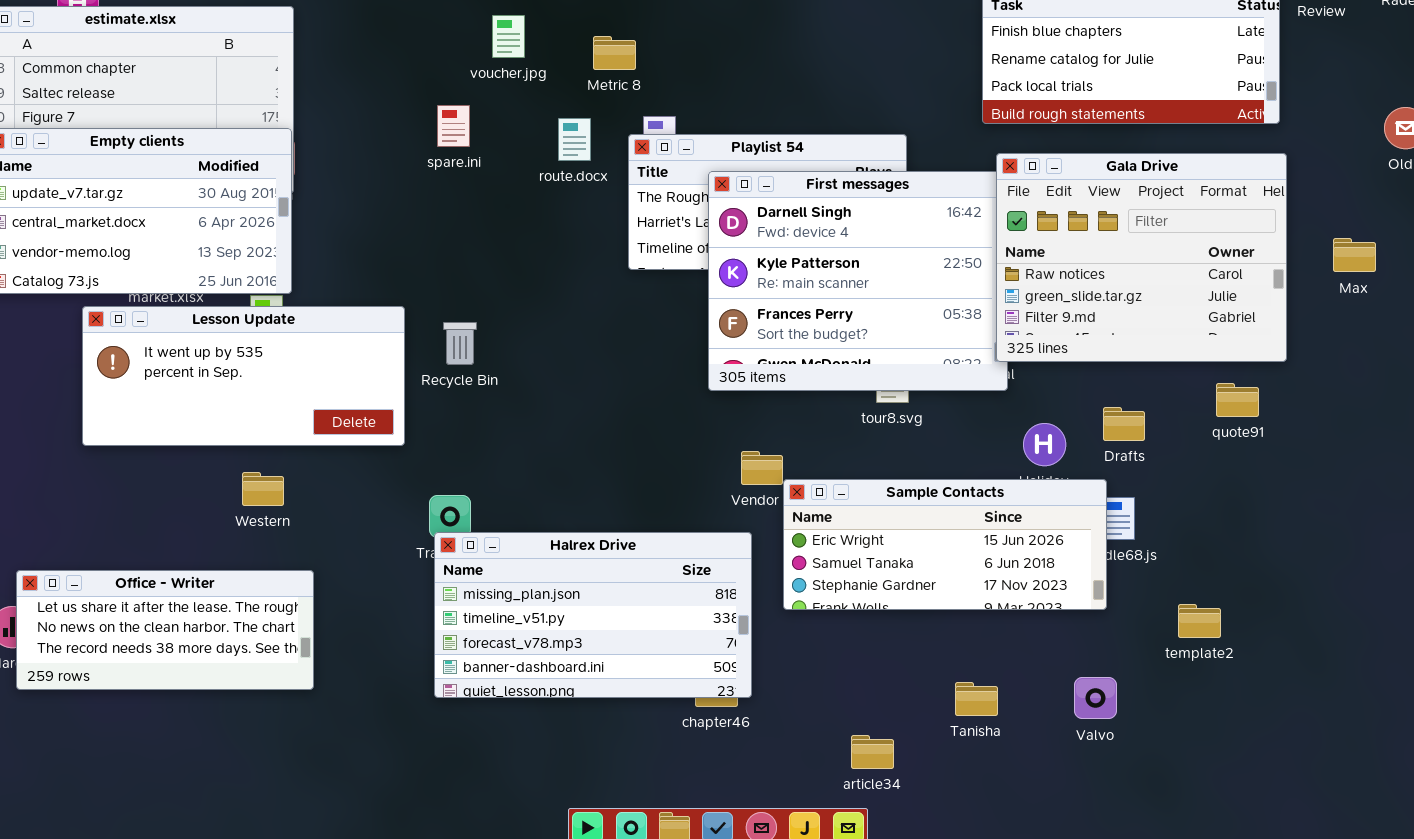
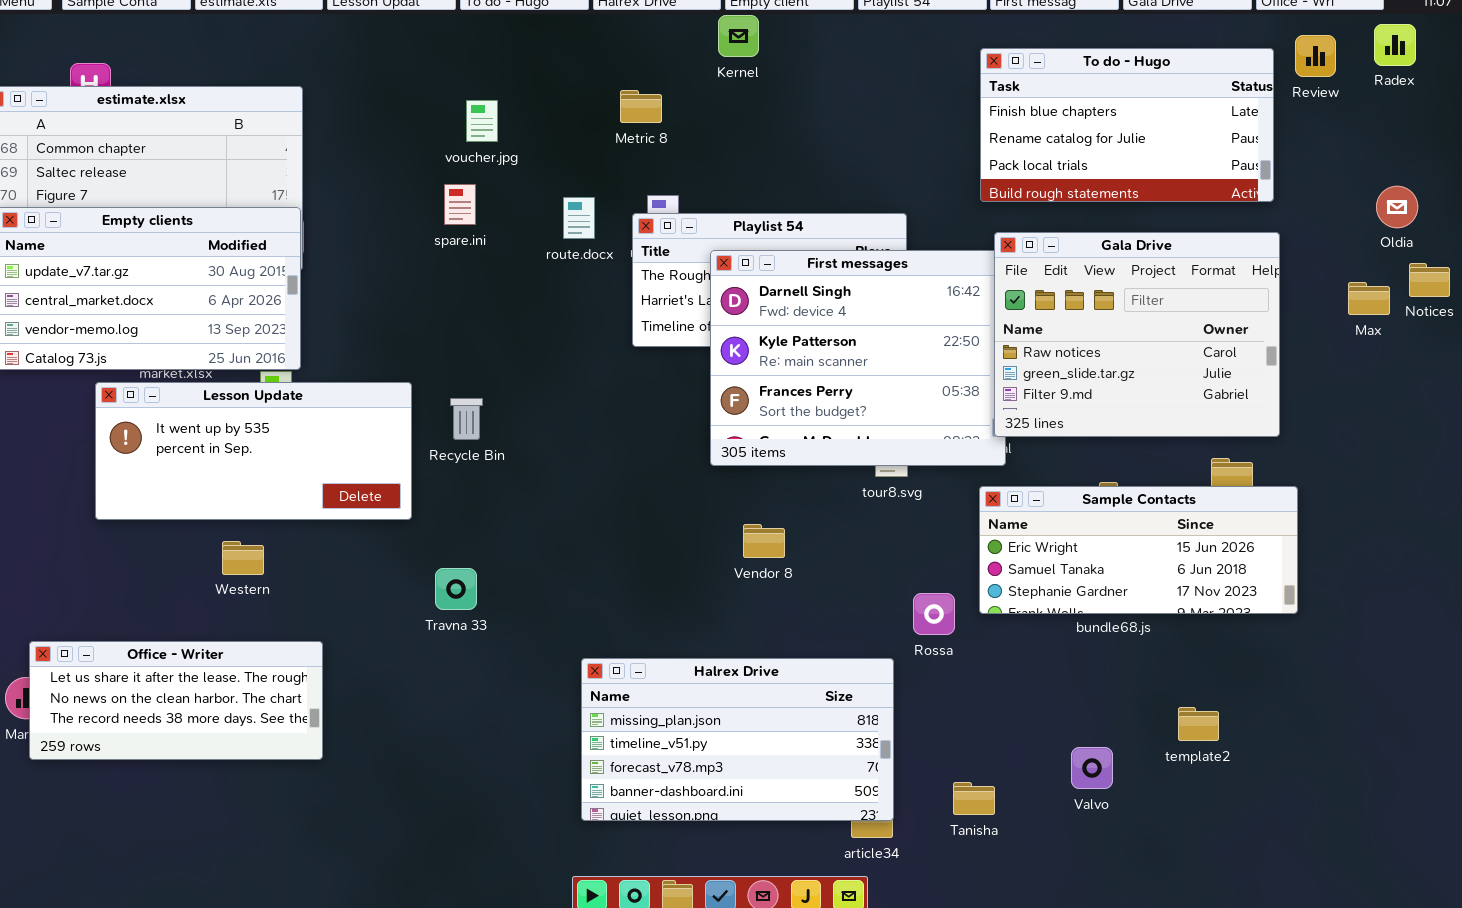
voucher.jpg: [492,15,525,58] -> [466,100,498,142], moved
Metric 8: [593,36,636,70] -> [620,90,662,123], moved
Max: [1333,238,1376,272] -> [1348,282,1390,315], moved
Western: [242,472,284,506] -> [222,541,264,575], moved
Sample Contacts: [783,479,1107,610] -> [979,486,1298,614], moved
Halrex Drive: [434,532,752,698] -> [581,658,894,821], moved
template2: [1178,604,1221,638] -> [1178,707,1219,741], moved
Tanisha: [955,682,998,716] -> [953,782,995,815], moved

